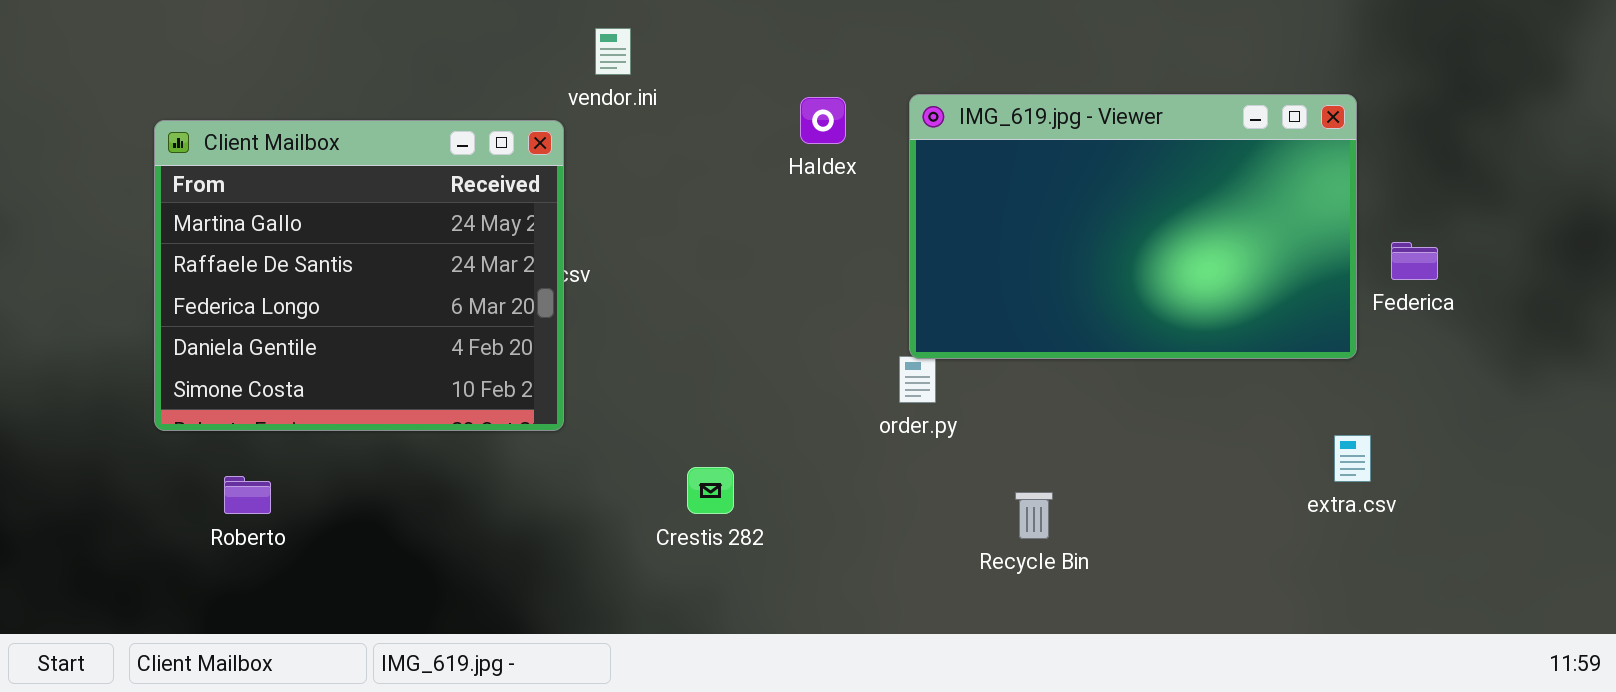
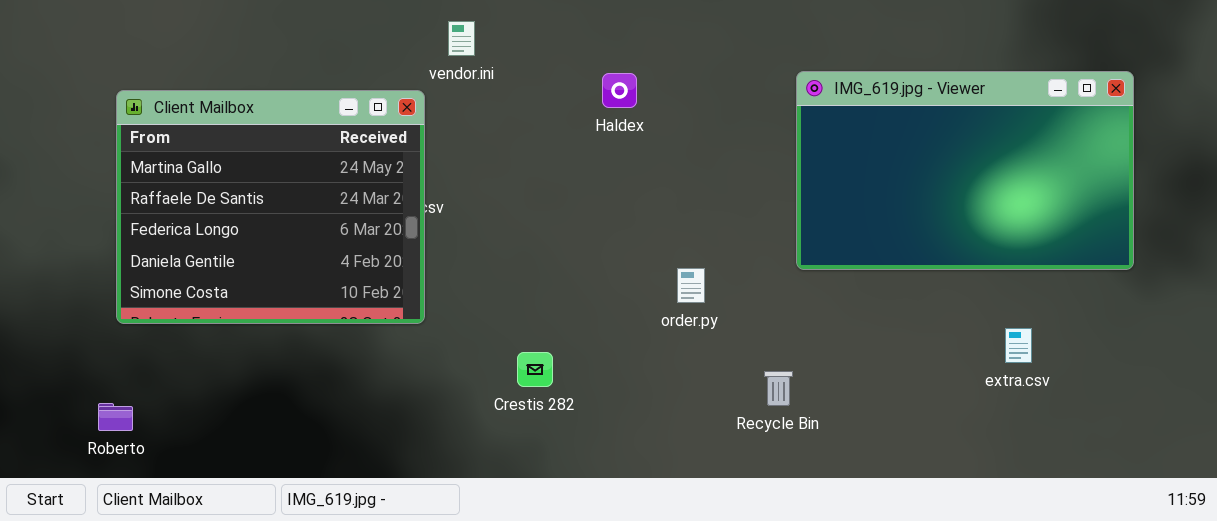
IMG_619.jpg - Viewer: [909,94,1357,359] -> [796,71,1134,270], moved
Roberto: [224,476,271,514] -> [98,403,133,431], moved

